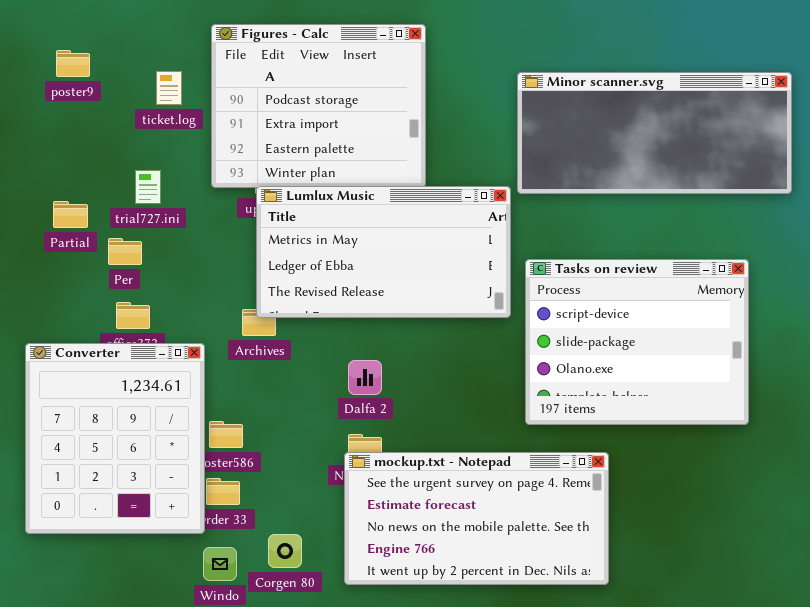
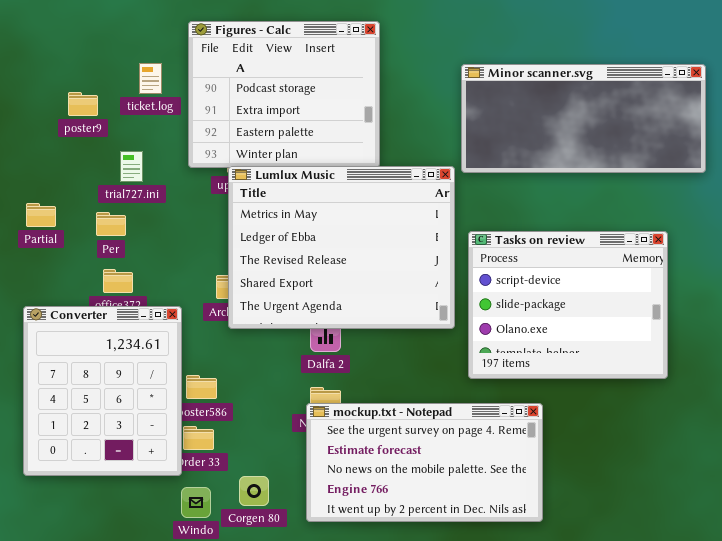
poster9: [56,50,90,77] -> [68,92,98,116], moved
Lumlux Music: [256,186,511,318] -> [228,166,455,329], resized
Partial: [53,201,88,228] -> [26,203,56,227], moved

